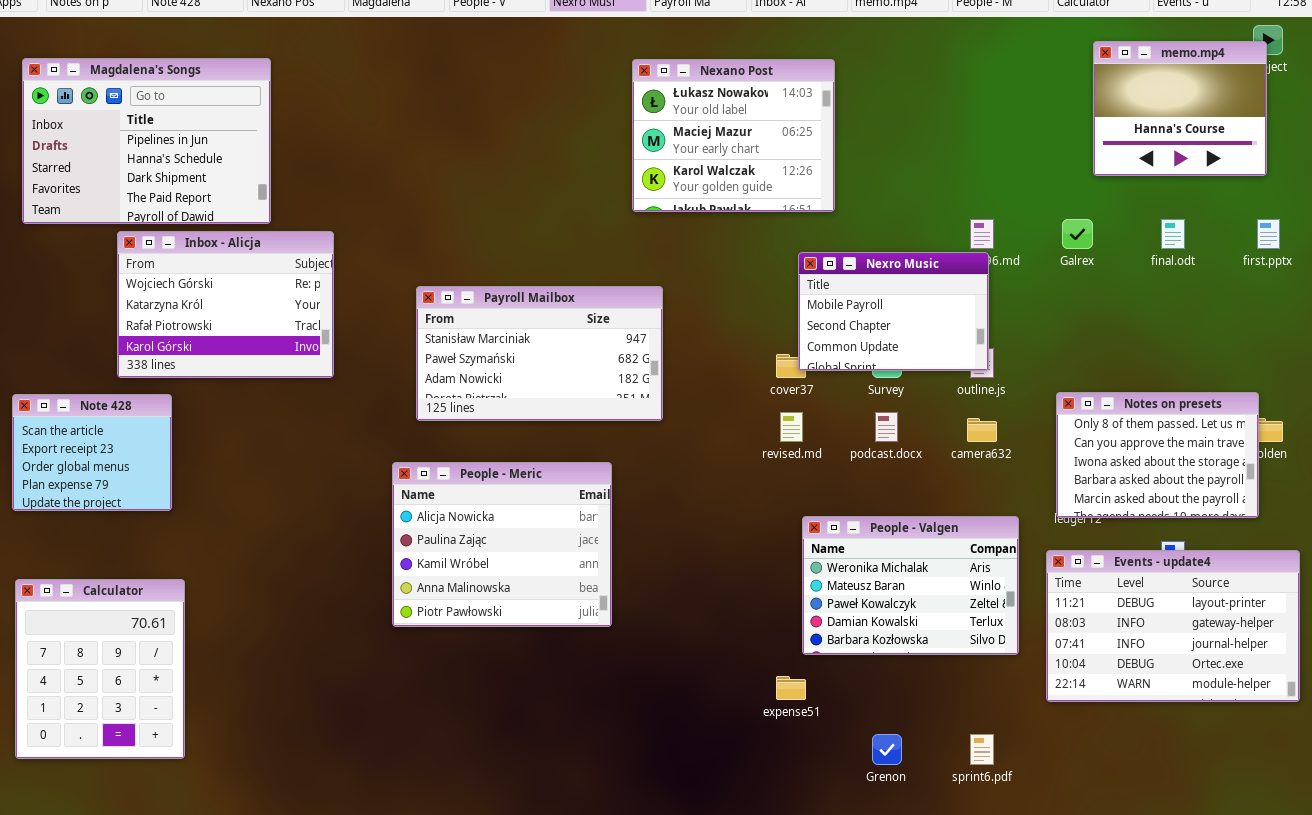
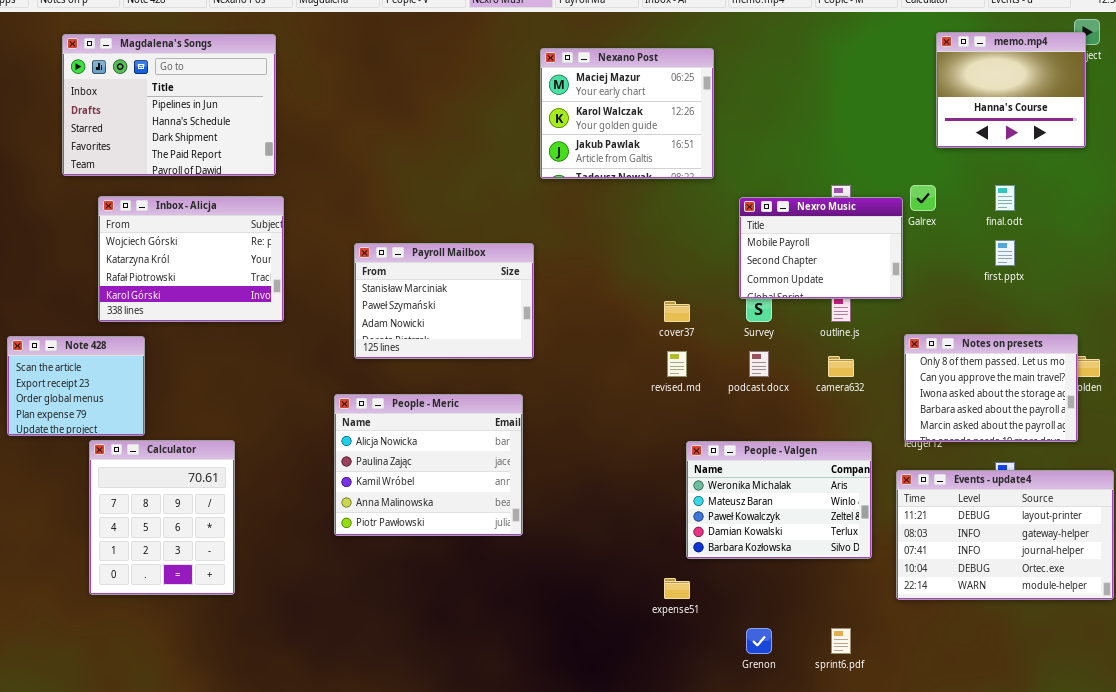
Magdalena's Songs: [22,58,271,224] -> [62,34,276,176], moved
Nexano Post: [632,59,835,212] -> [540,48,714,179], scrolled down 1 row
first.pptx: [1257,219,1280,249] -> [995,240,1015,266], moved
Nexro Music: [798,252,989,371] -> [739,197,903,299], moved
Payroll Mailbox: [416,286,663,421] -> [354,243,534,359], resized
Calculator: [15,579,185,759] -> [89,440,235,595], moved

